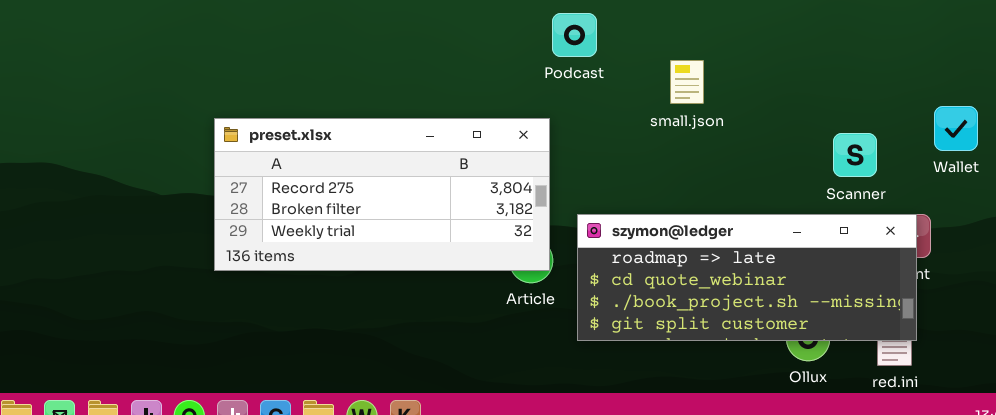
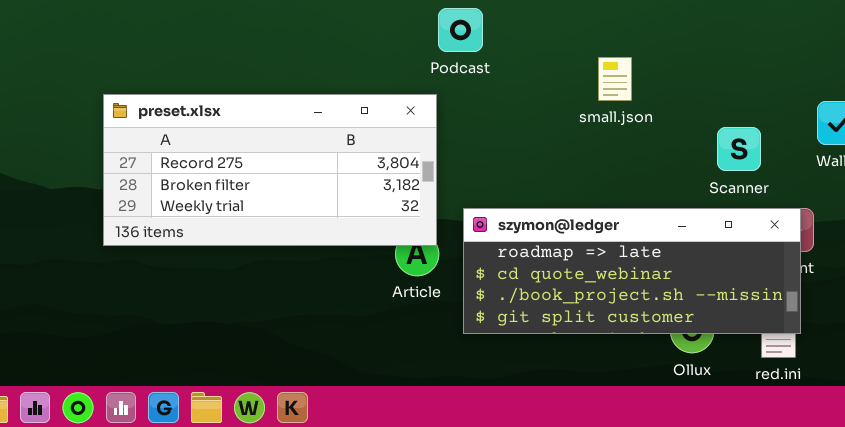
small.json: [670,60,704,104] -> [598,57,632,101], moved
preset.xlsx: [214,118,550,271] -> [103,94,437,246], moved

